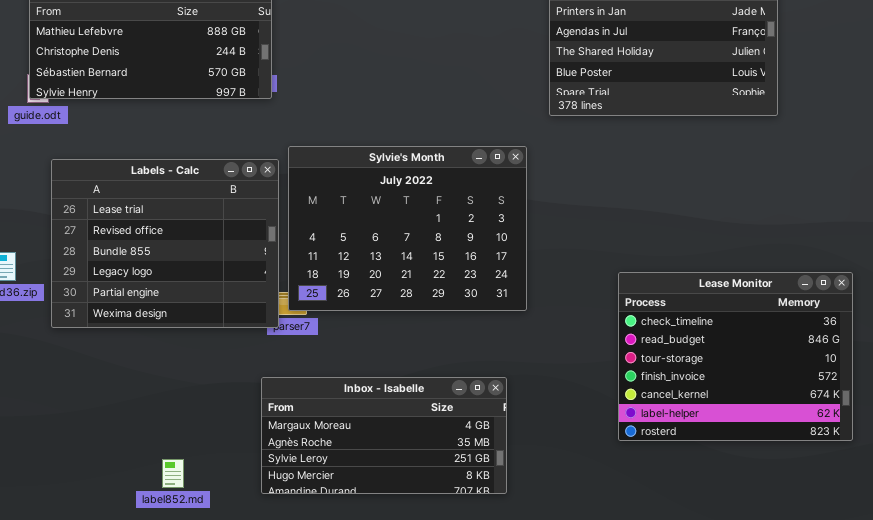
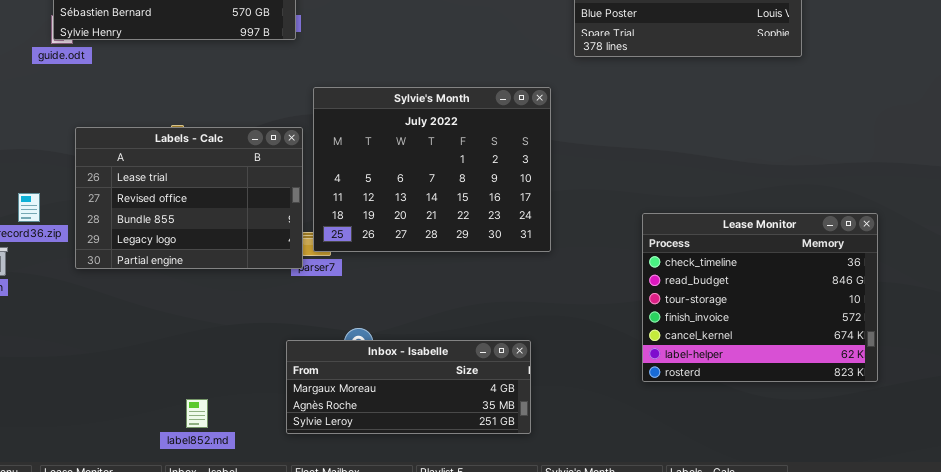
Labels - Calc: [51,159,279,328] -> [75,127,303,269], resized
Inbox - Isabelle: [261,377,507,494] -> [286,340,531,434], resized

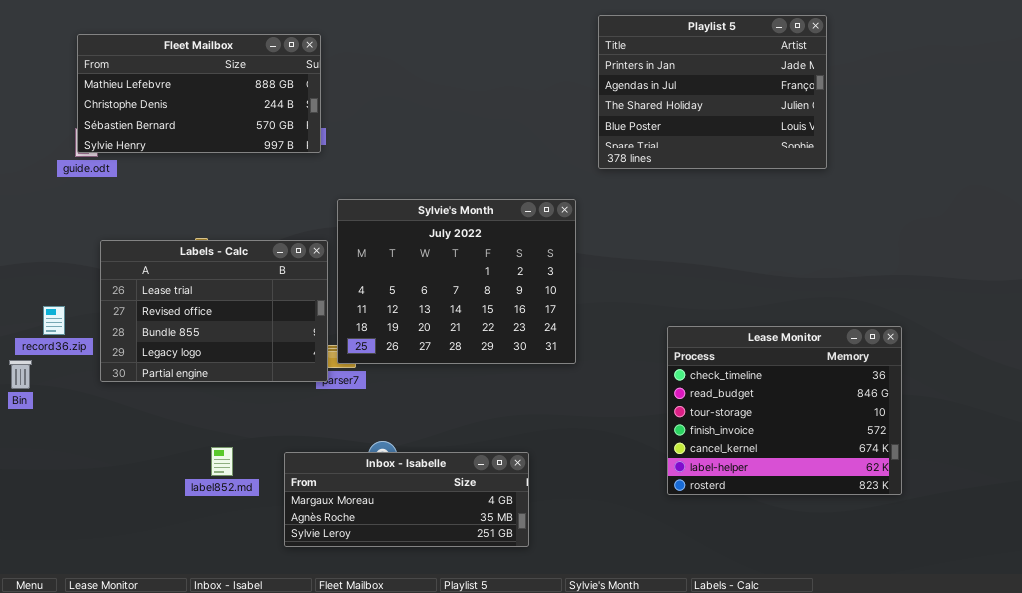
Inbox - Isabelle: [286,340,531,434] -> [284,452,529,547], moved
label852.md: [186,399,208,428] -> [211,447,233,476], moved

